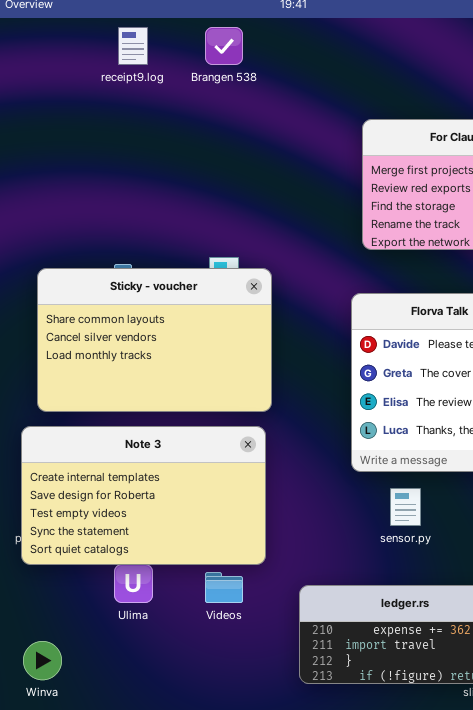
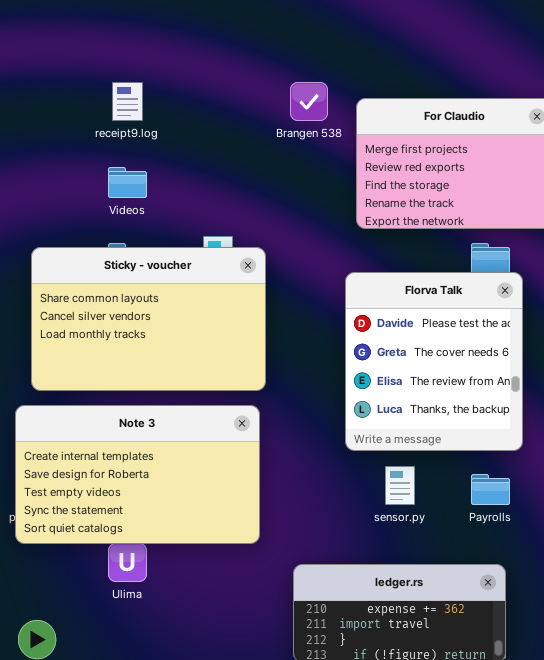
receipt9.log: [118,27,148,65] -> [112,82,143,121], moved
Brangen 538: [205,27,243,65] -> [290,82,328,121], moved
Videos: [205,572,243,603] -> [108,167,147,198], moved

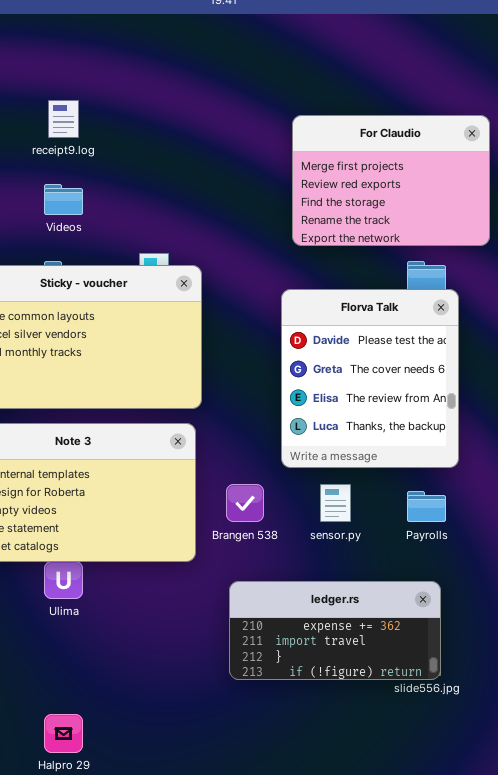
Brangen 538: [290,82,328,121] -> [226,484,264,522], moved

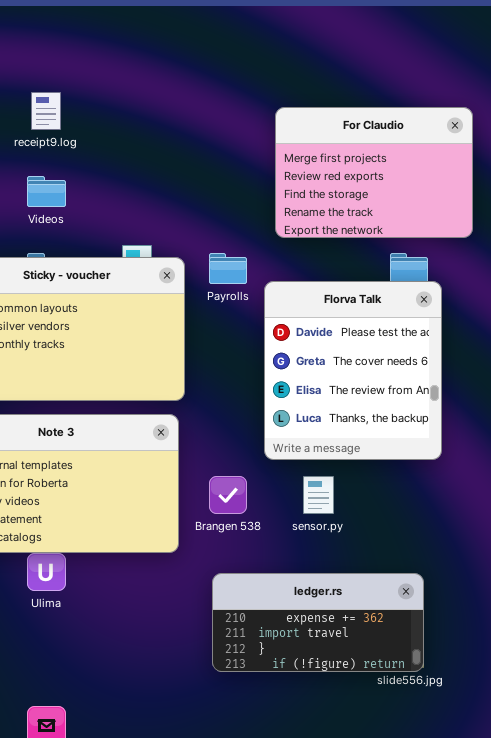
Payrolls: [407,491,446,522] -> [209,253,247,284], moved

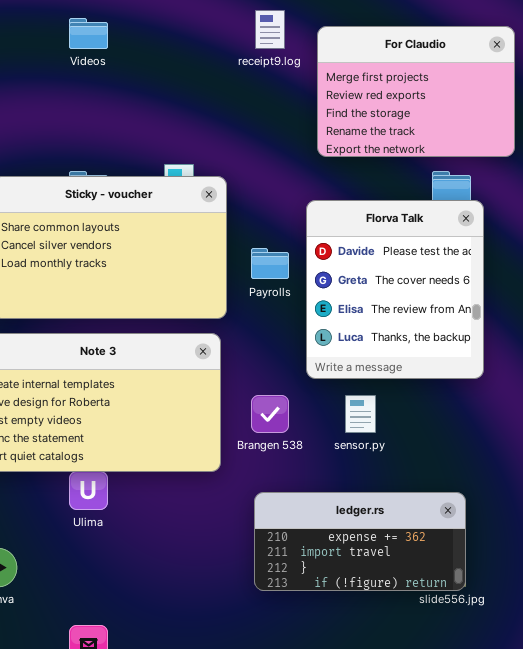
receipt9.log: [31,92,61,130] -> [255,10,285,49], moved
Videos: [27,176,66,207] -> [69,18,108,49], moved
Payrolls: [209,253,247,284] -> [251,248,289,279], moved

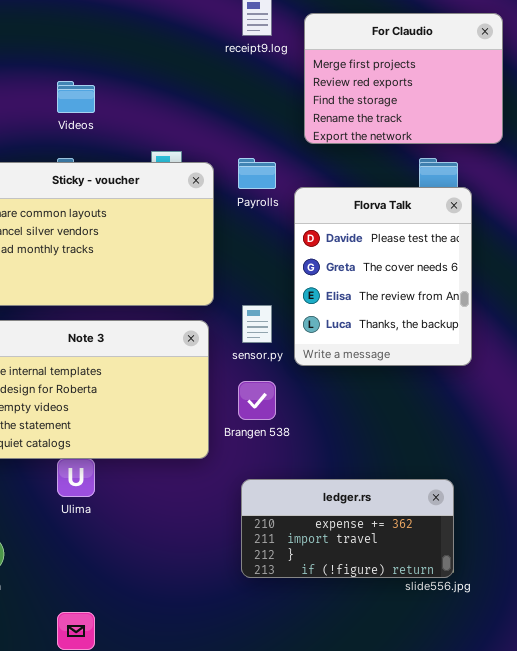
Videos: [69,18,108,49] -> [57,81,95,113], moved
Payrolls: [251,248,289,279] -> [238,158,276,189], moved
sensor.py: [345,395,376,433] -> [242,305,272,343], moved

